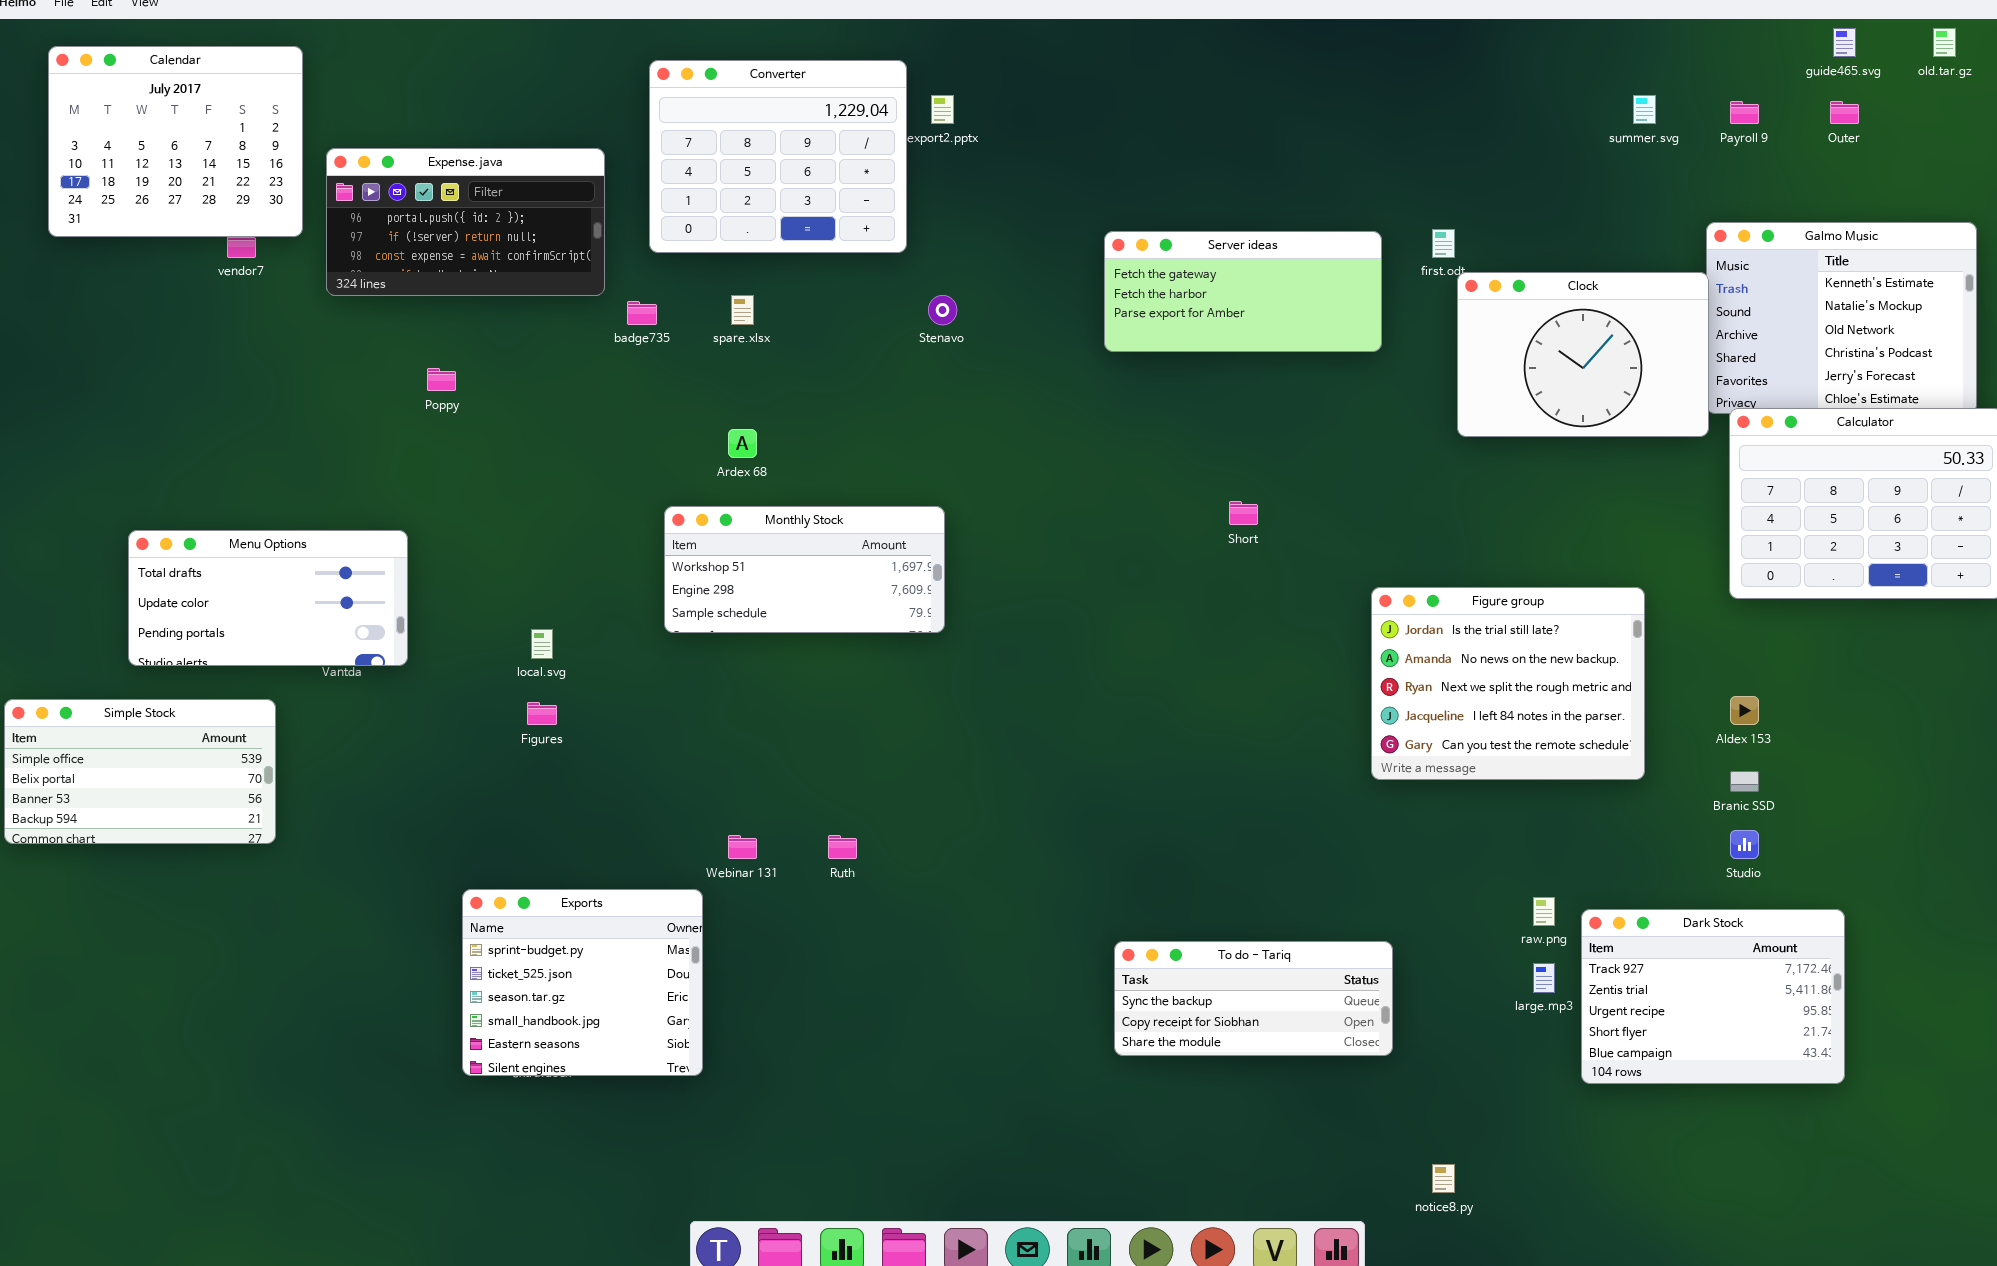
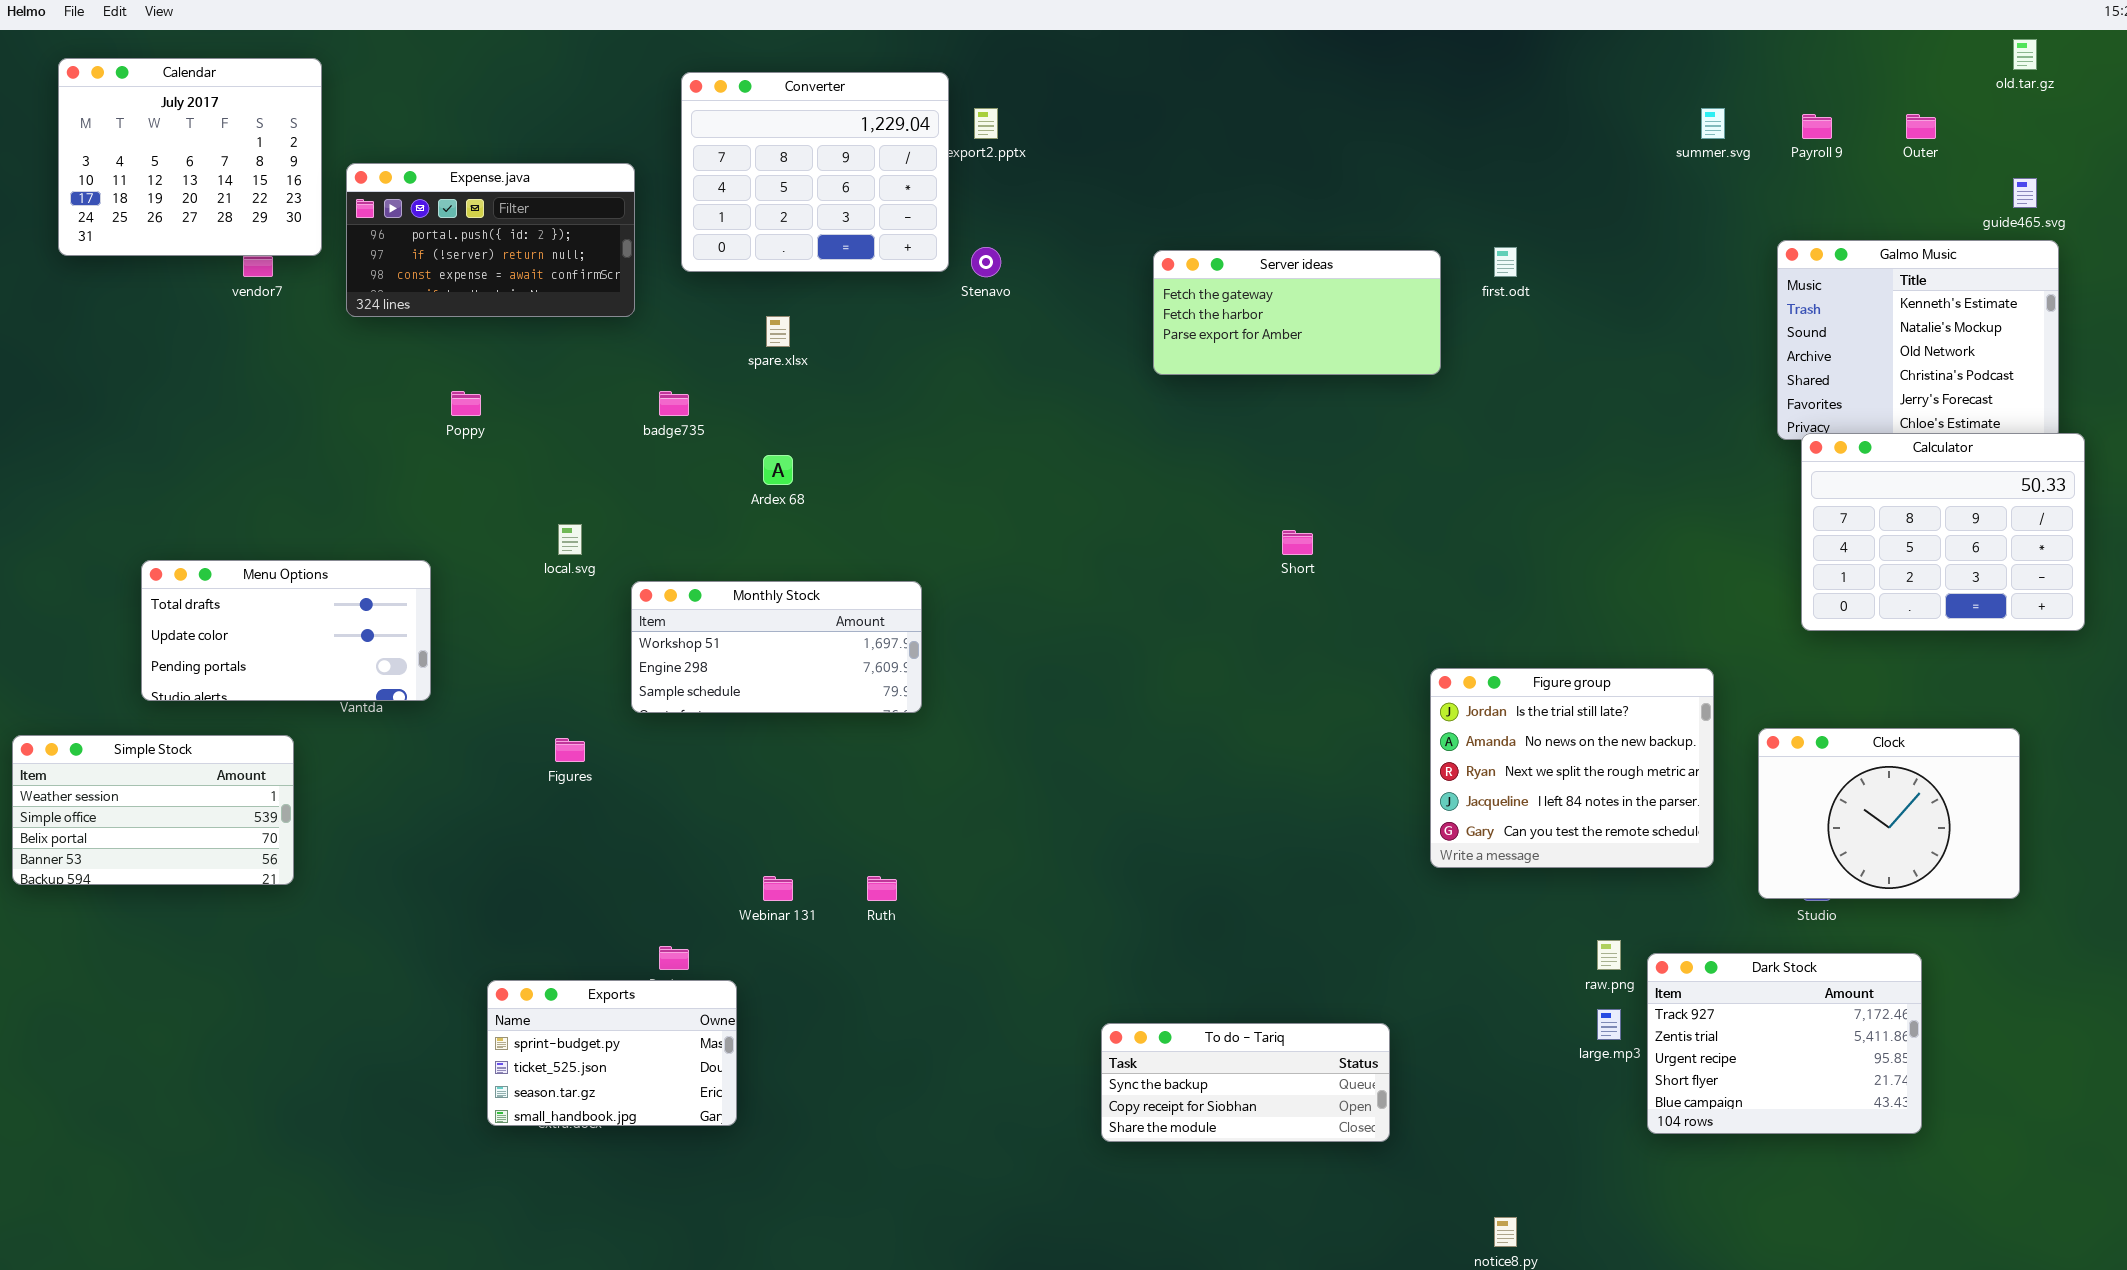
guide465.svg: [1833,28,1856,57] -> [2013,178,2037,208], moved
Clock: [1457,272,1709,437] -> [1758,728,2020,899], moved
Stenavo: [928,295,957,325] -> [971,247,1001,277], moved
badge735: [627,301,657,325] -> [659,391,689,416], moved
Monthly Stock: [664,506,945,633] -> [631,581,922,713], moved
Figure group: [1371,587,1645,780] -> [1430,668,1714,868], moved
local.svg: [531,629,553,659] -> [558,524,582,555], moved
Simple Stock: [4,699,276,844] -> [12,735,294,885], scrolled up 1 row
Exports: [462,889,703,1076] -> [487,980,737,1126], resized
To do - Tariq: [1114,941,1393,1056] -> [1101,1023,1390,1142], moved

